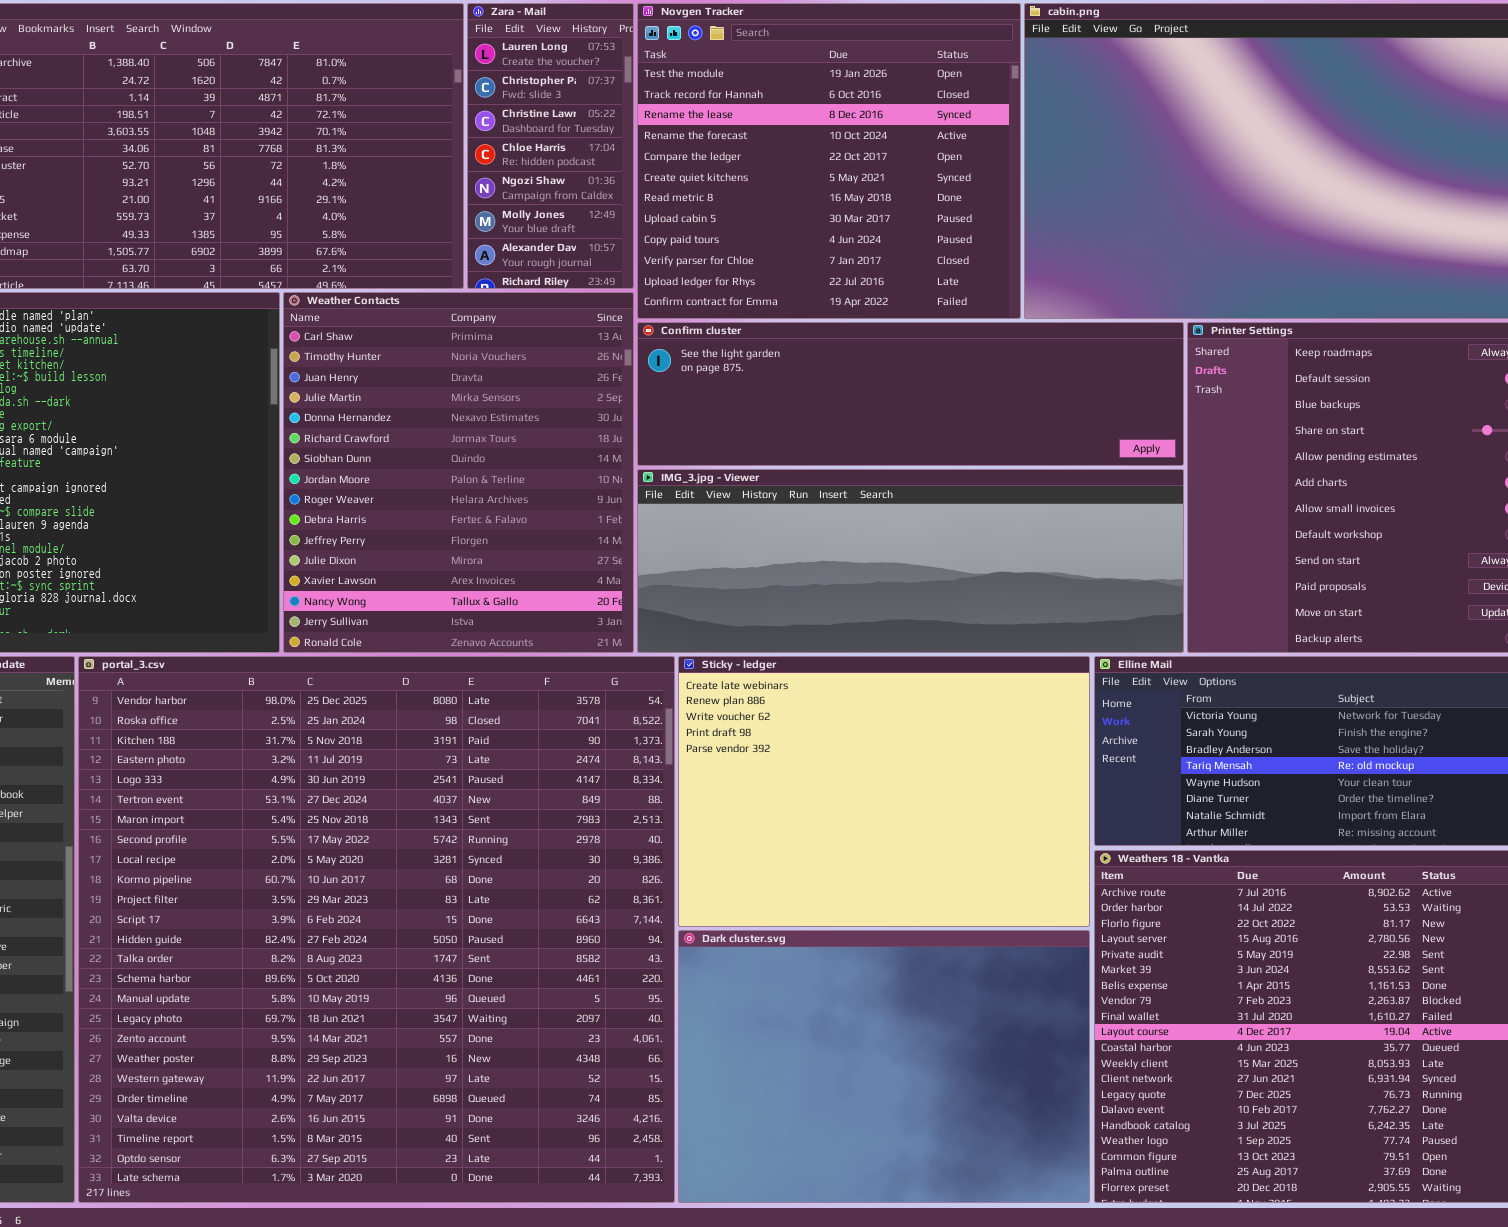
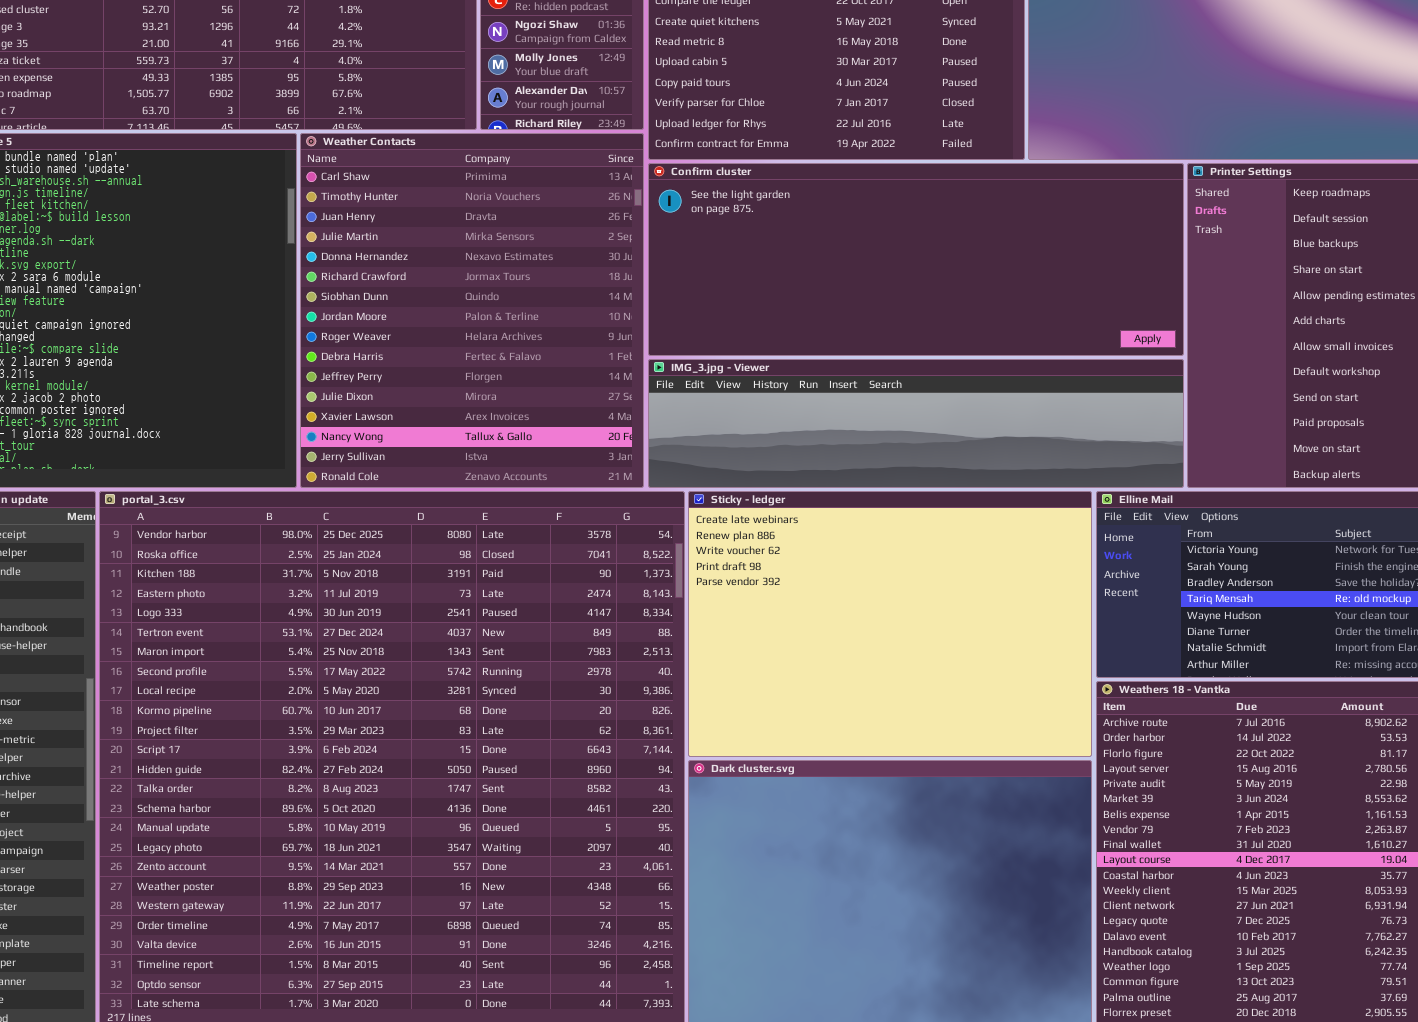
Confirm cluster: [637,322,1184,466] -> [648,163,1184,356], resized
IMG_3.jpg - Viewer: [637,469,1184,653] -> [648,359,1184,488], resized

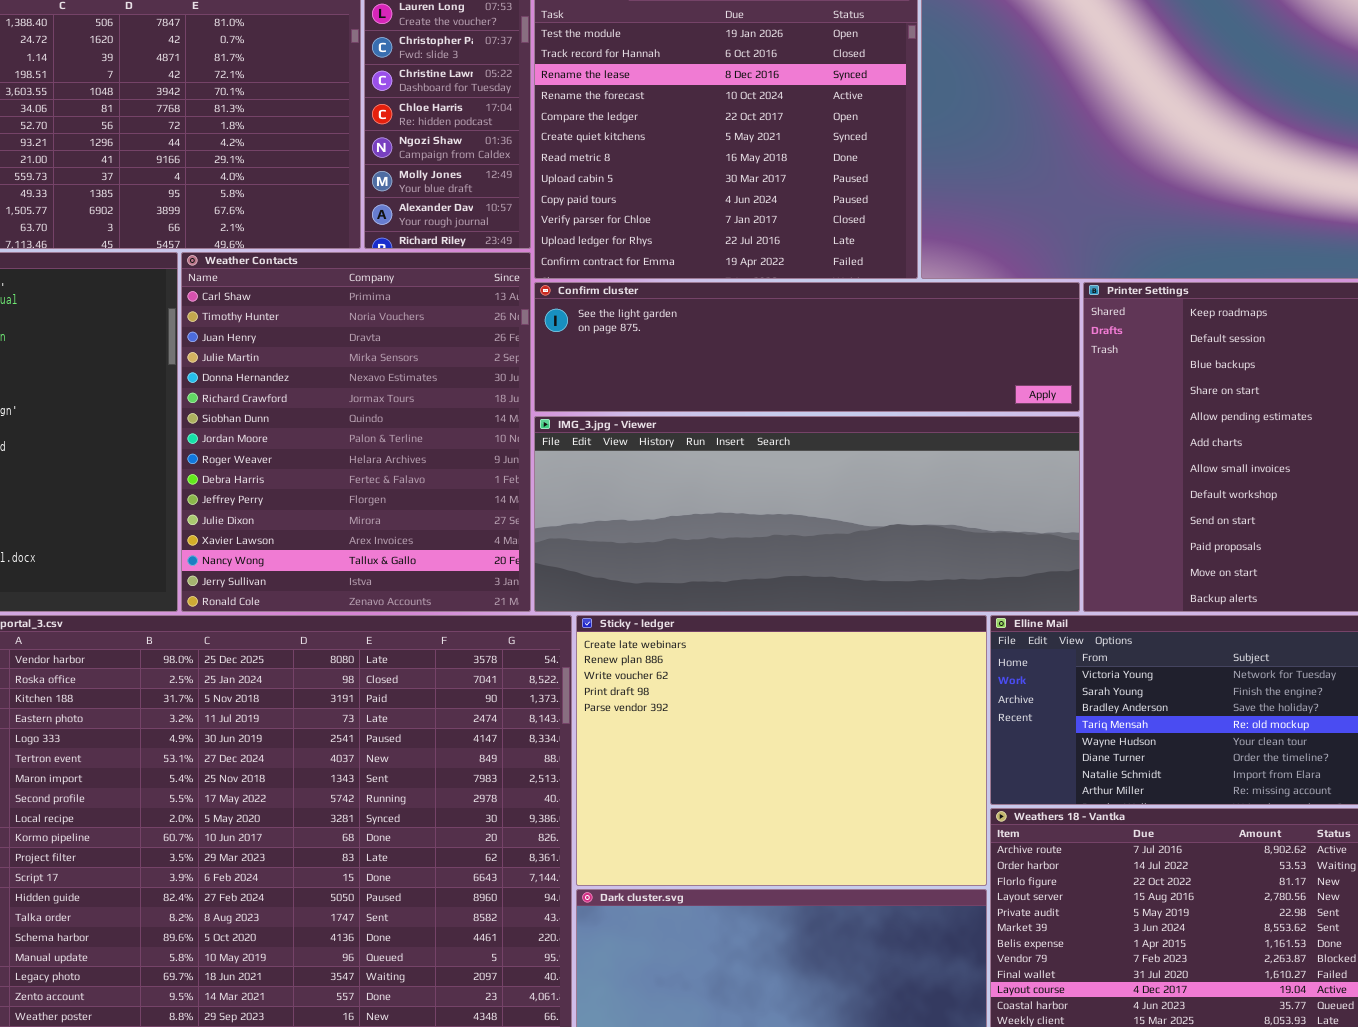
Confirm cluster: [648,163,1184,356] -> [534,282,1080,412], resized
IMG_3.jpg - Viewer: [648,359,1184,488] -> [534,416,1080,612], resized

